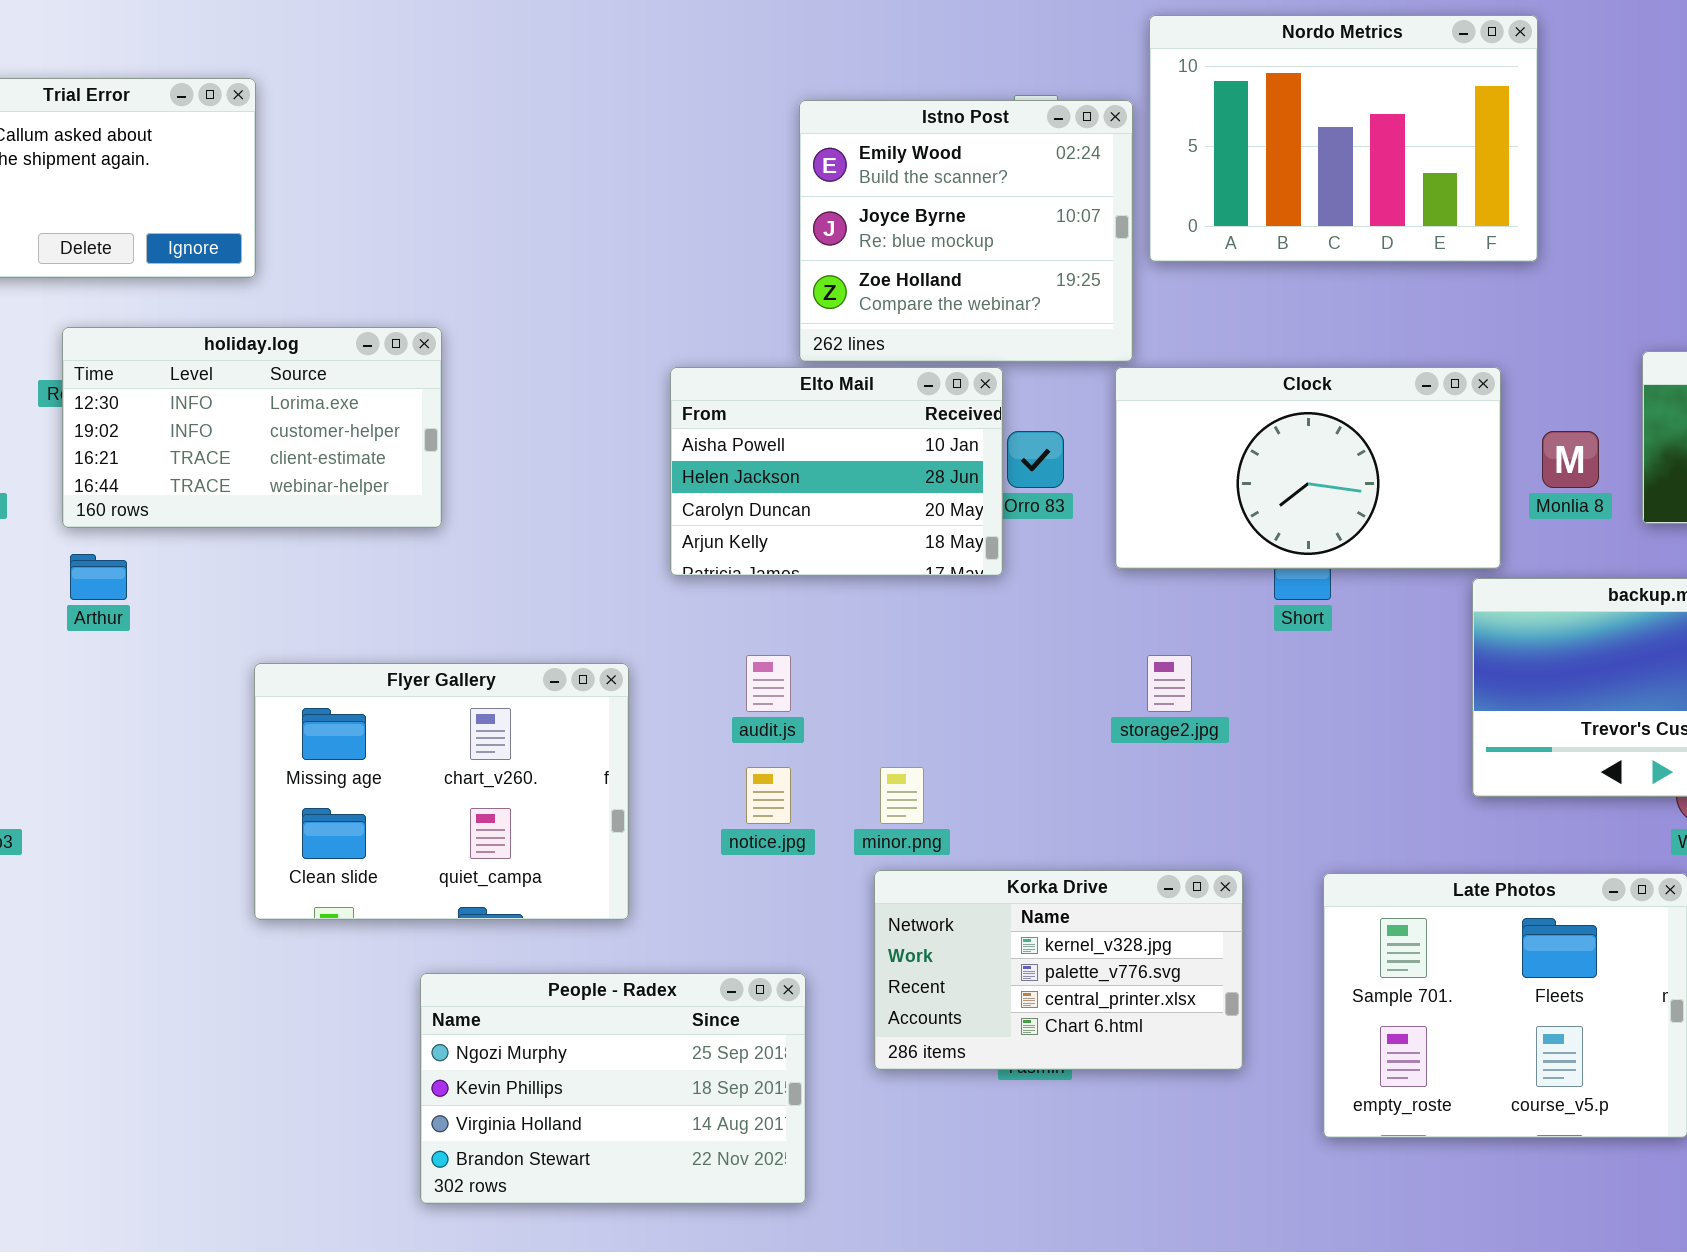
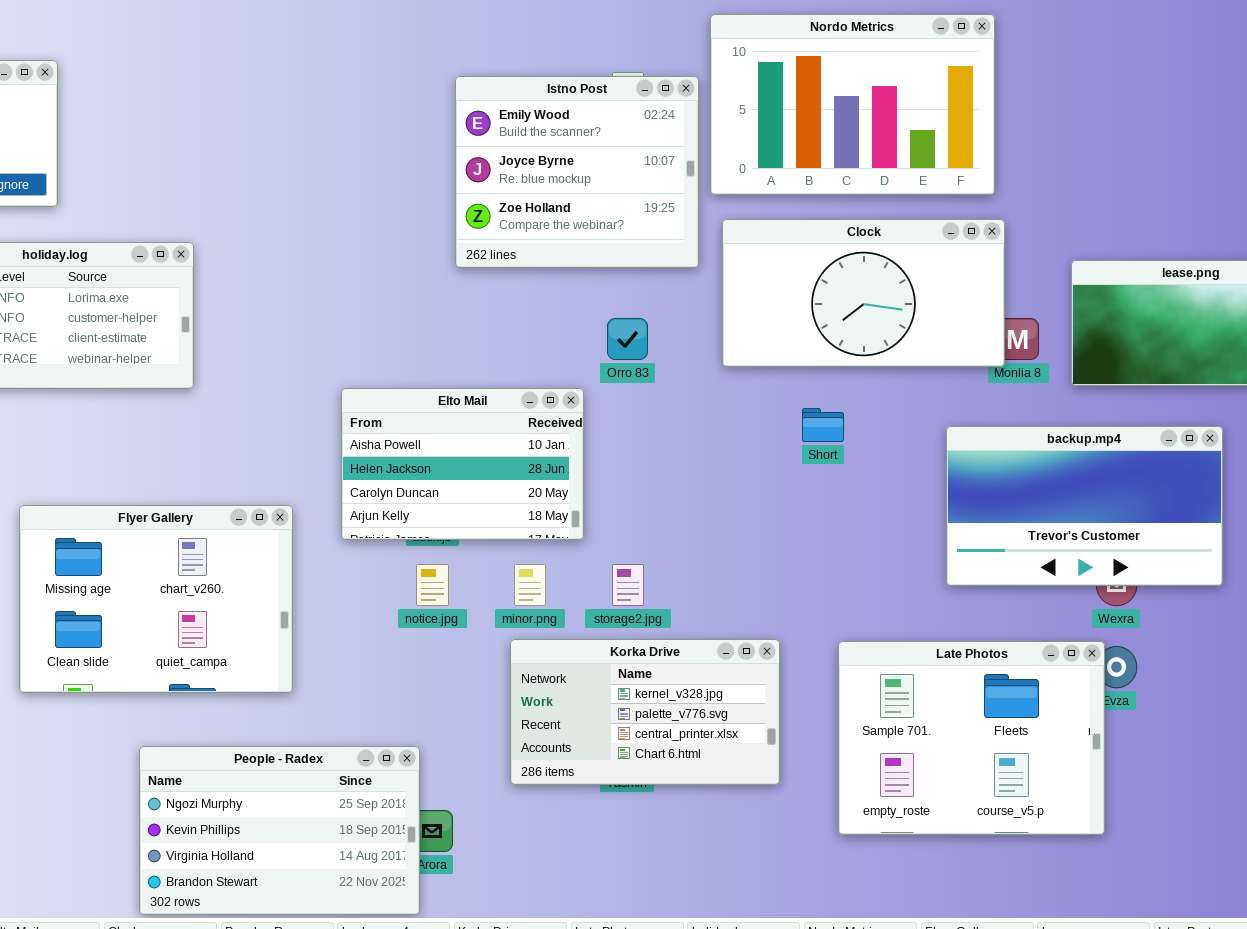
Elto Mail: [670,367,1003,576] -> [341,388,584,540], moved
Clock: [1115,367,1501,569] -> [722,219,1005,367], moved
storage2.jpg: [1147,655,1192,712] -> [612,564,644,606], moved
Flyer Gallery: [254,663,629,920] -> [19,505,293,693], moved
People - Radex: [420,973,806,1204] -> [139,746,420,915], moved

